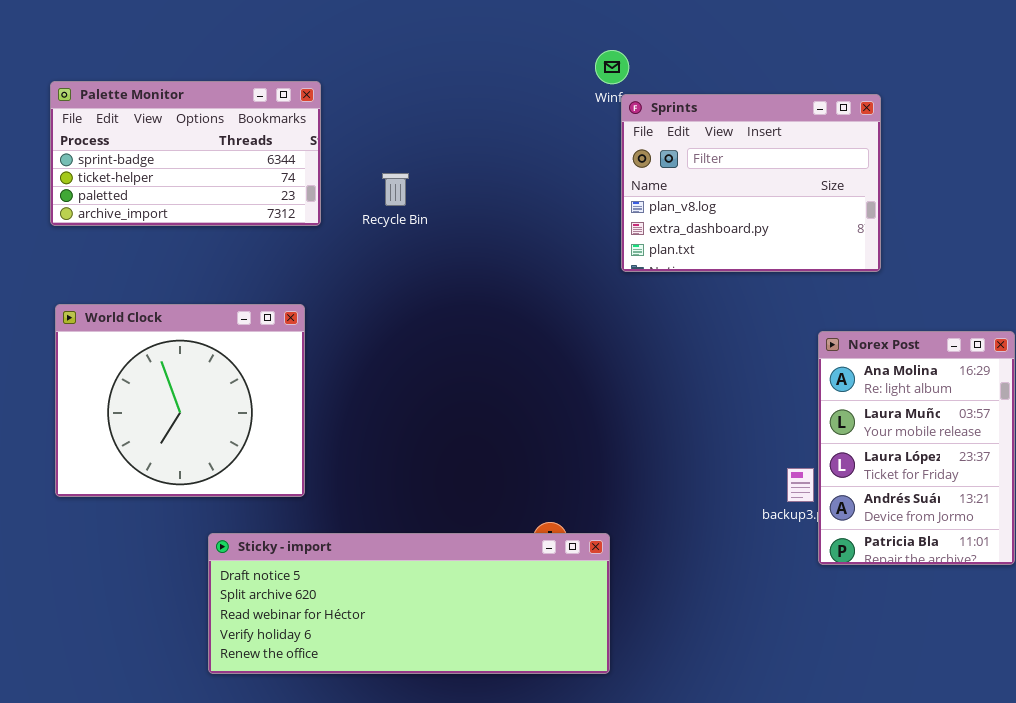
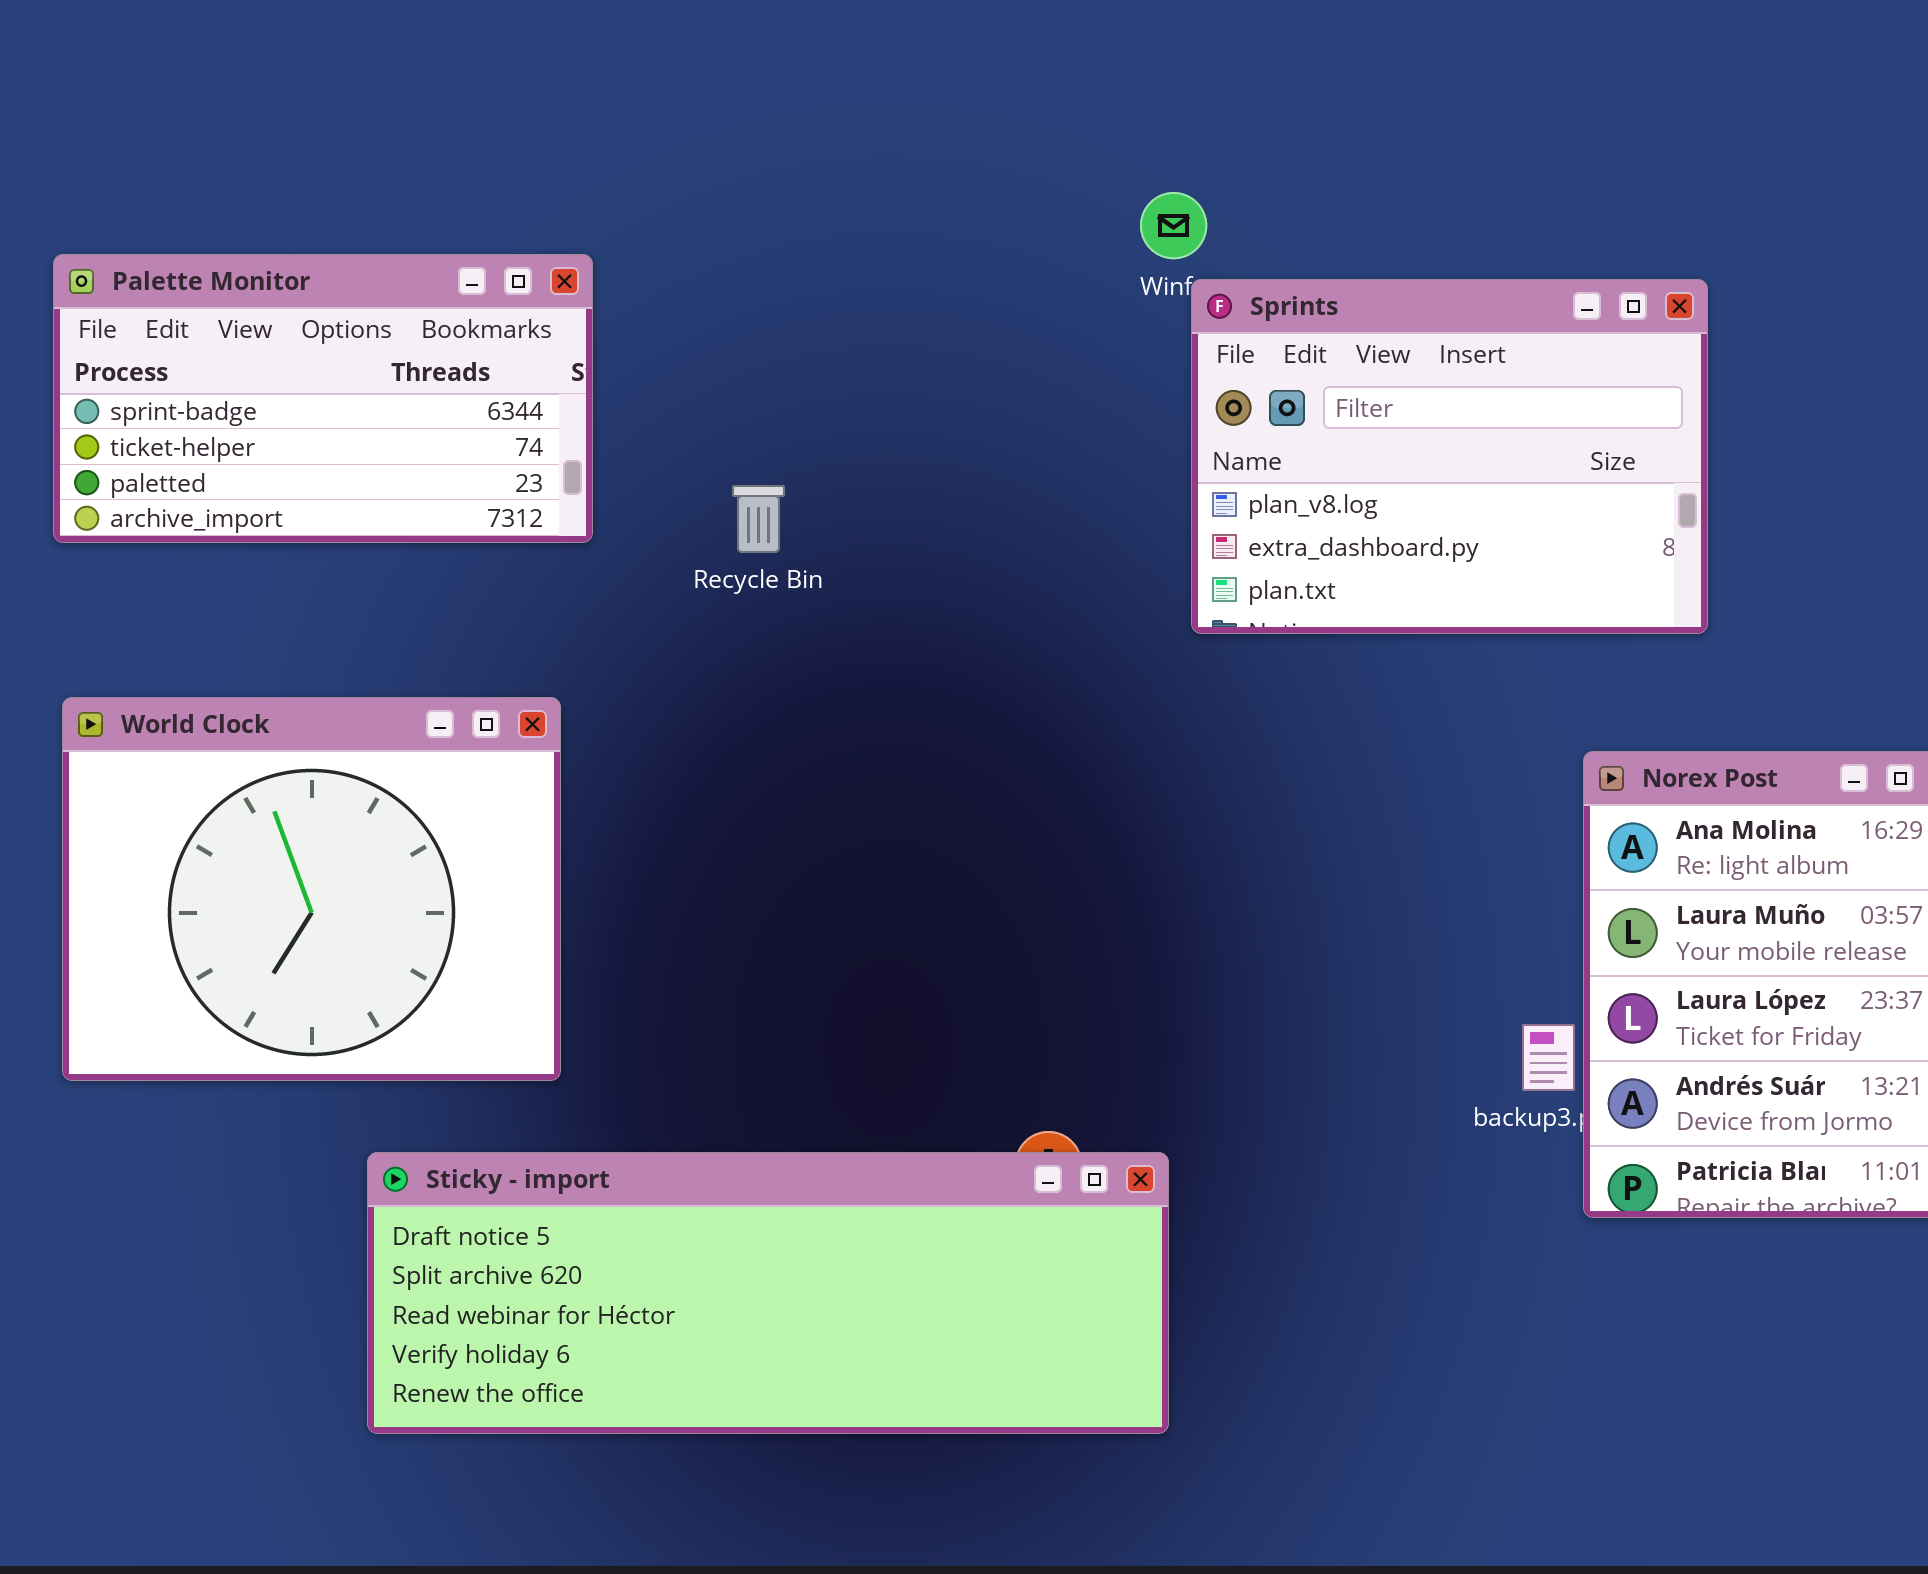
Recycle Bin: [382,173,409,206] -> [732,485,785,553], moved

